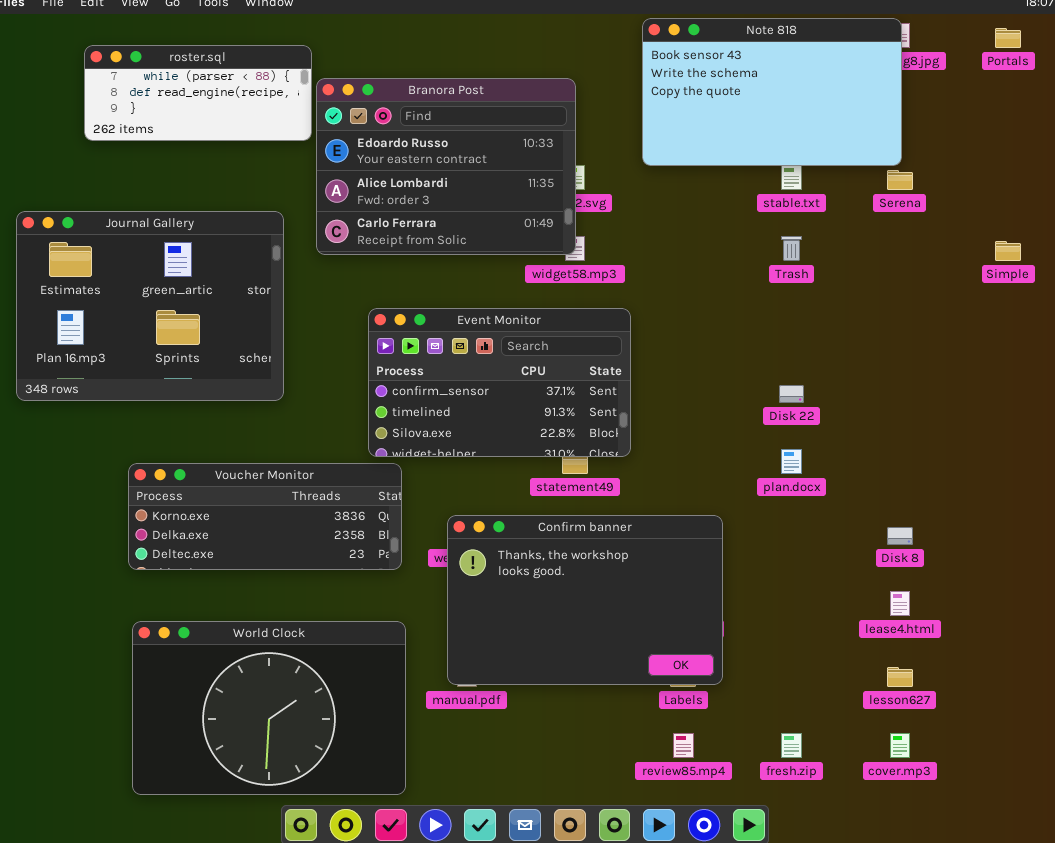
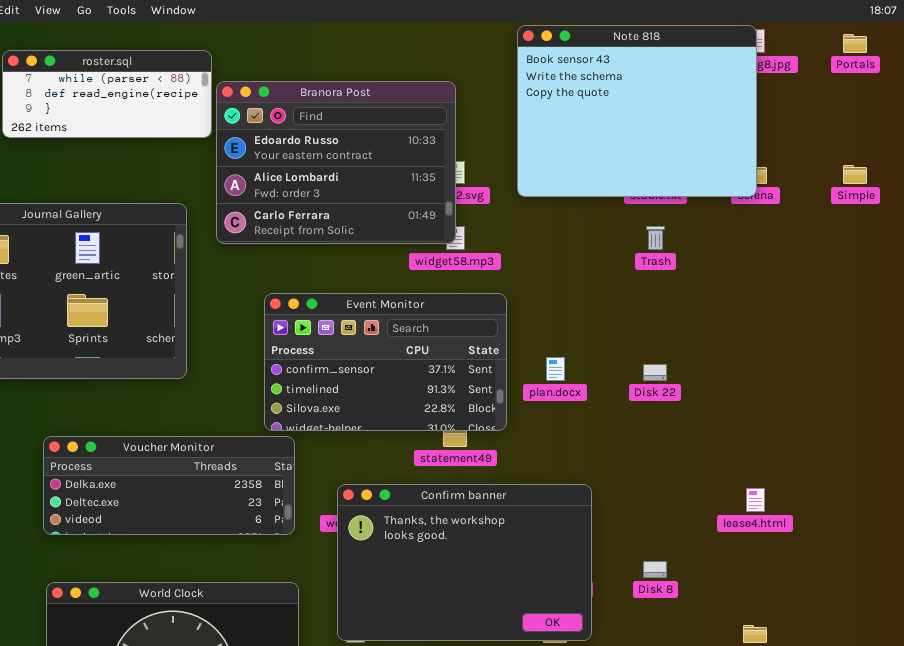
Note 818: [642,18,902,166] -> [517,25,757,197], resized
Simple: [995,241,1021,261] -> [843,165,867,184], moved
plan.docx: [781,449,802,474] -> [546,357,565,381], moved
Voucher Monitor: [128,463,402,570] -> [43,436,295,535], scrolled down 1 row
Disk 8: [887,527,913,545] -> [643,561,667,578], moved
lease4.html: [890,591,910,616] -> [746,488,765,512], moved

